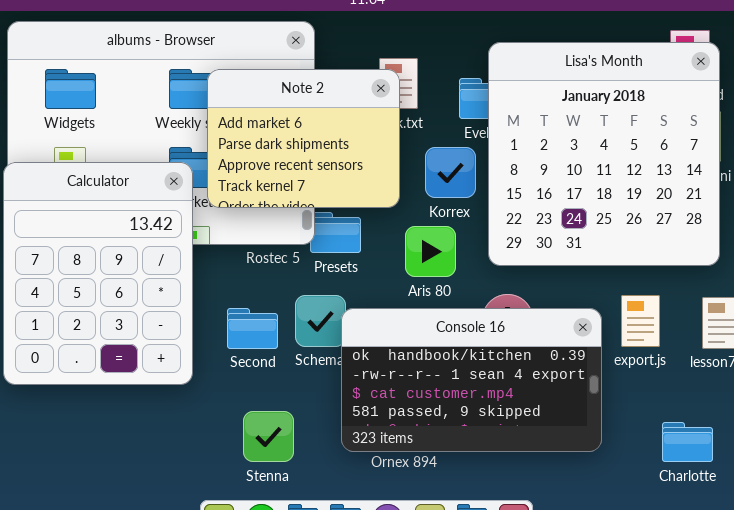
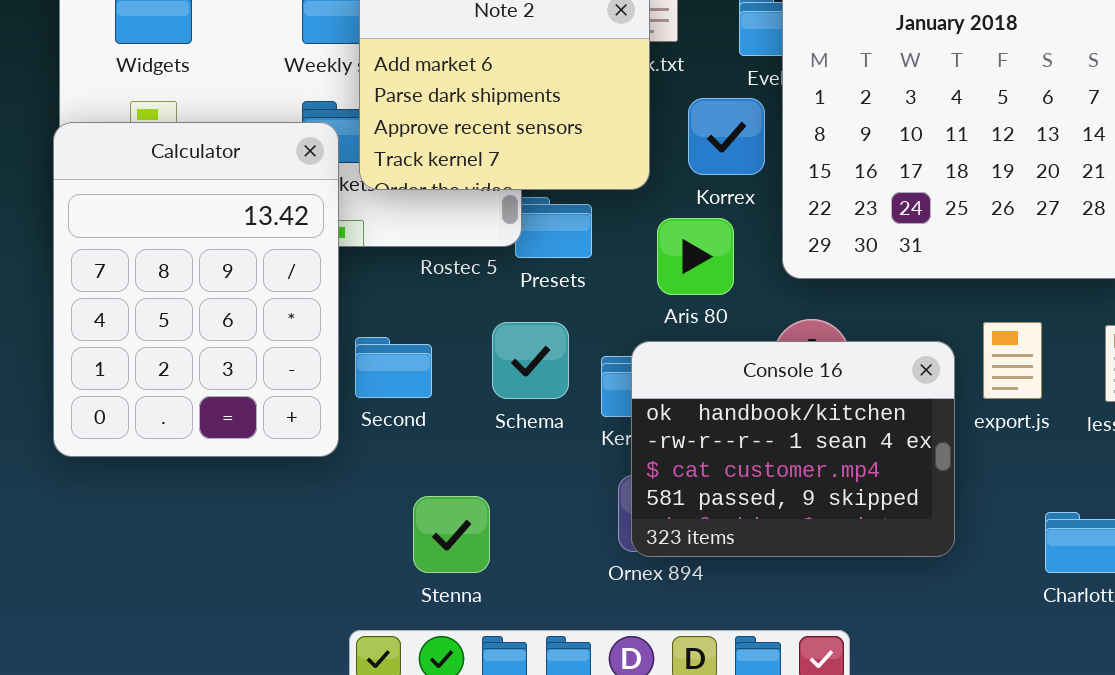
Second: [227,308,278,349] -> [355,337,432,398], moved
Console 16: [341,308,602,452] -> [631,341,955,557], resized

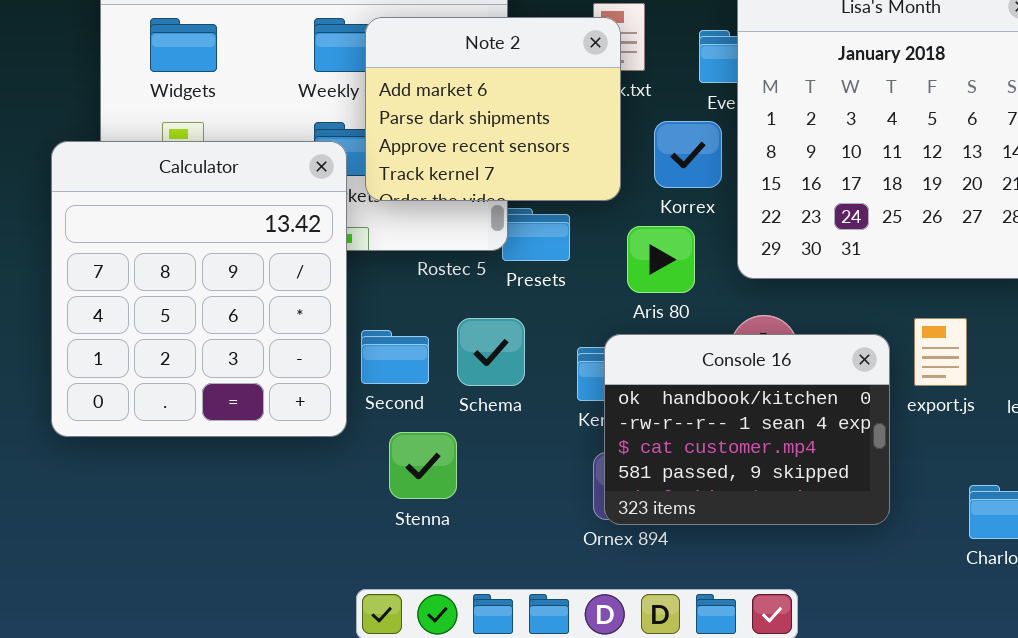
Calculator: [53,122,339,457] -> [51,141,347,437], resized
Schema: [492,322,569,399] -> [457,318,525,386], moved
Stenna: [413,496,490,573] -> [389,432,457,499], moved

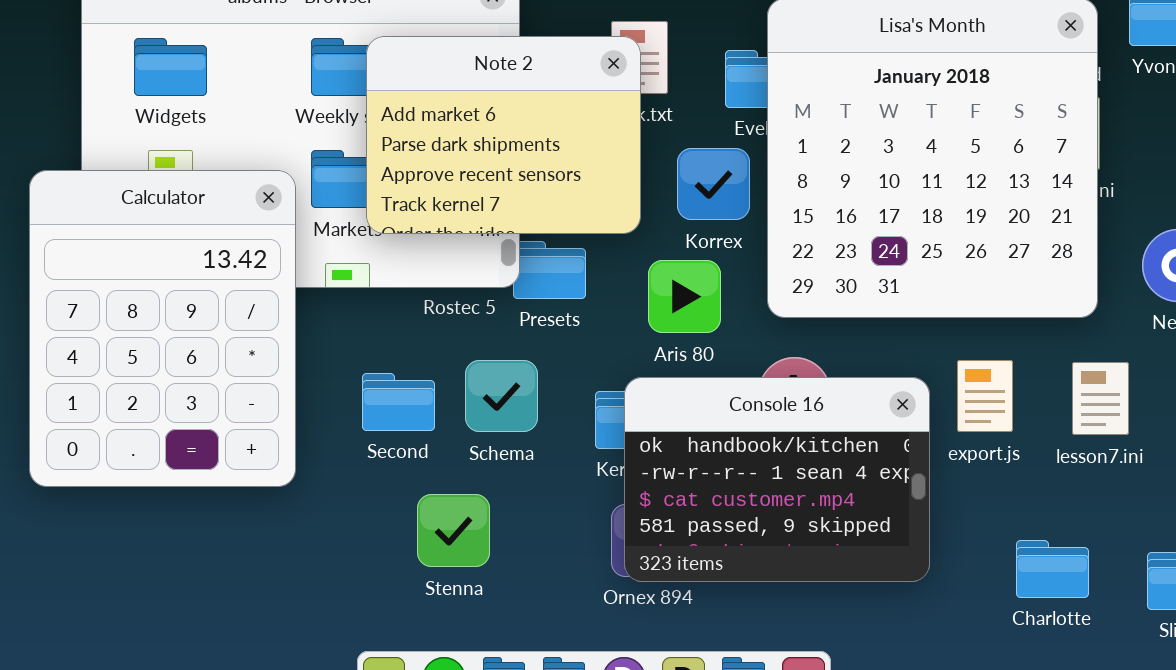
Calculator: [51,141,347,437] -> [29,170,296,487], resized
Stenna: [389,432,457,499] -> [417,494,490,567], moved

